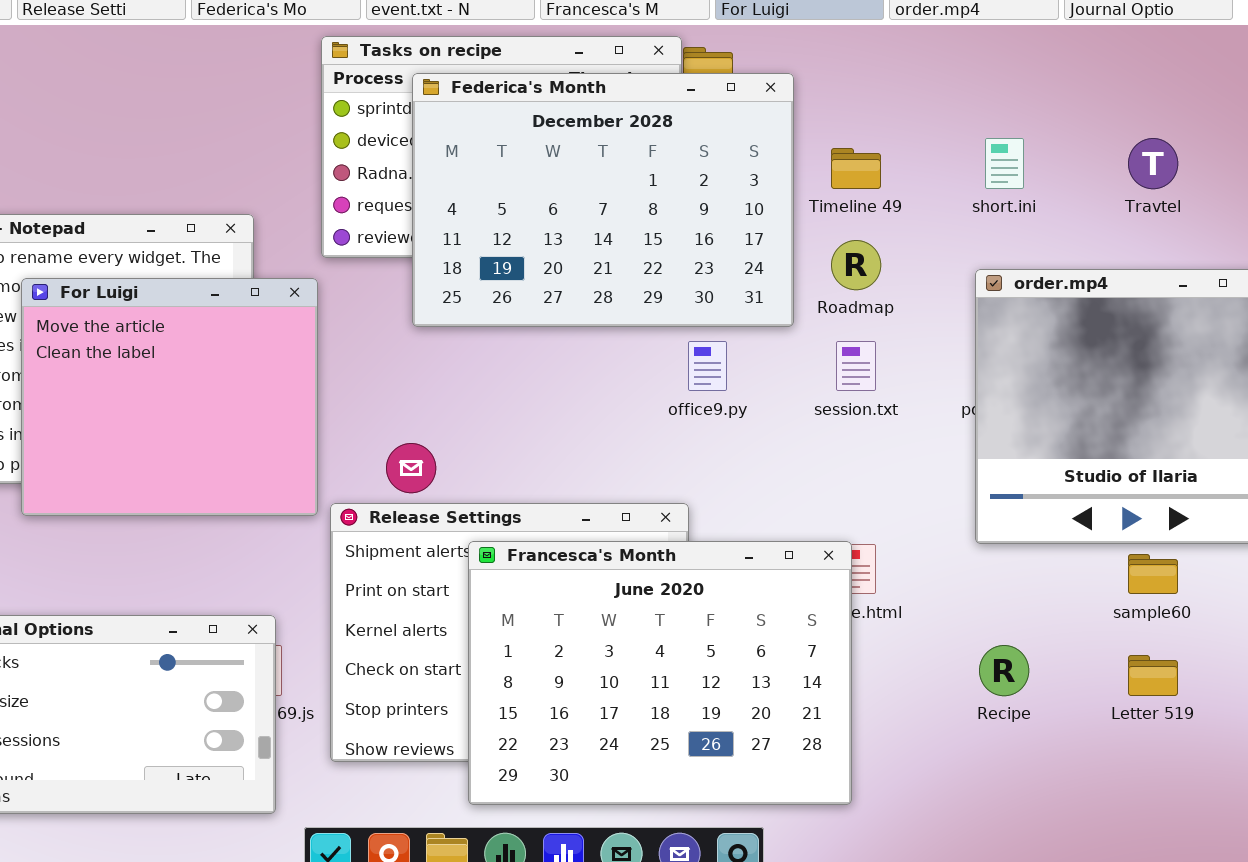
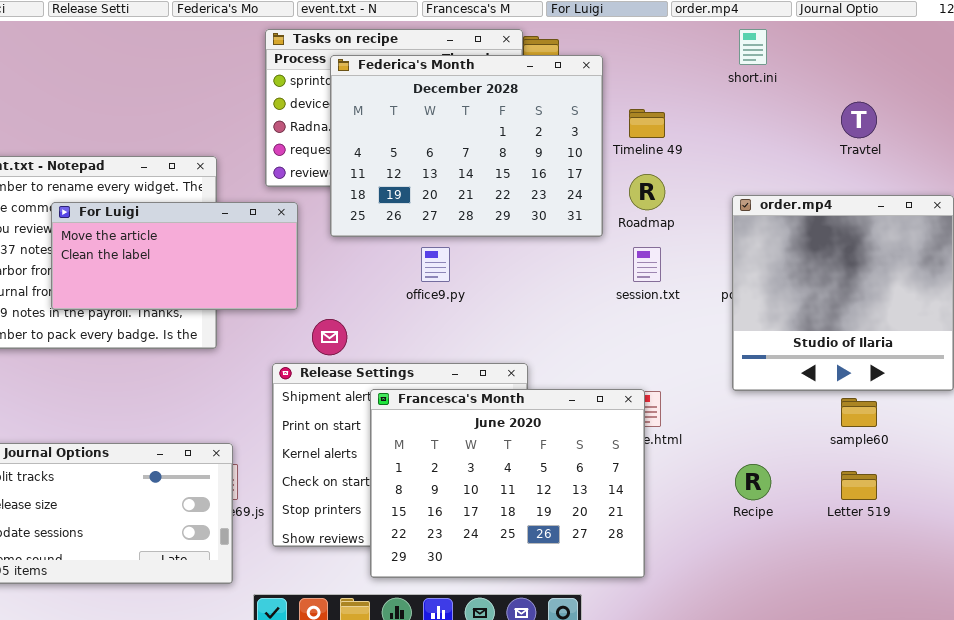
short.ini: [985,138,1024,189] -> [739,29,767,65], moved
For Luigi: [21,278,318,516] -> [51,202,298,310], resized
office9.py: [688,341,727,391] -> [421,247,450,282], moved

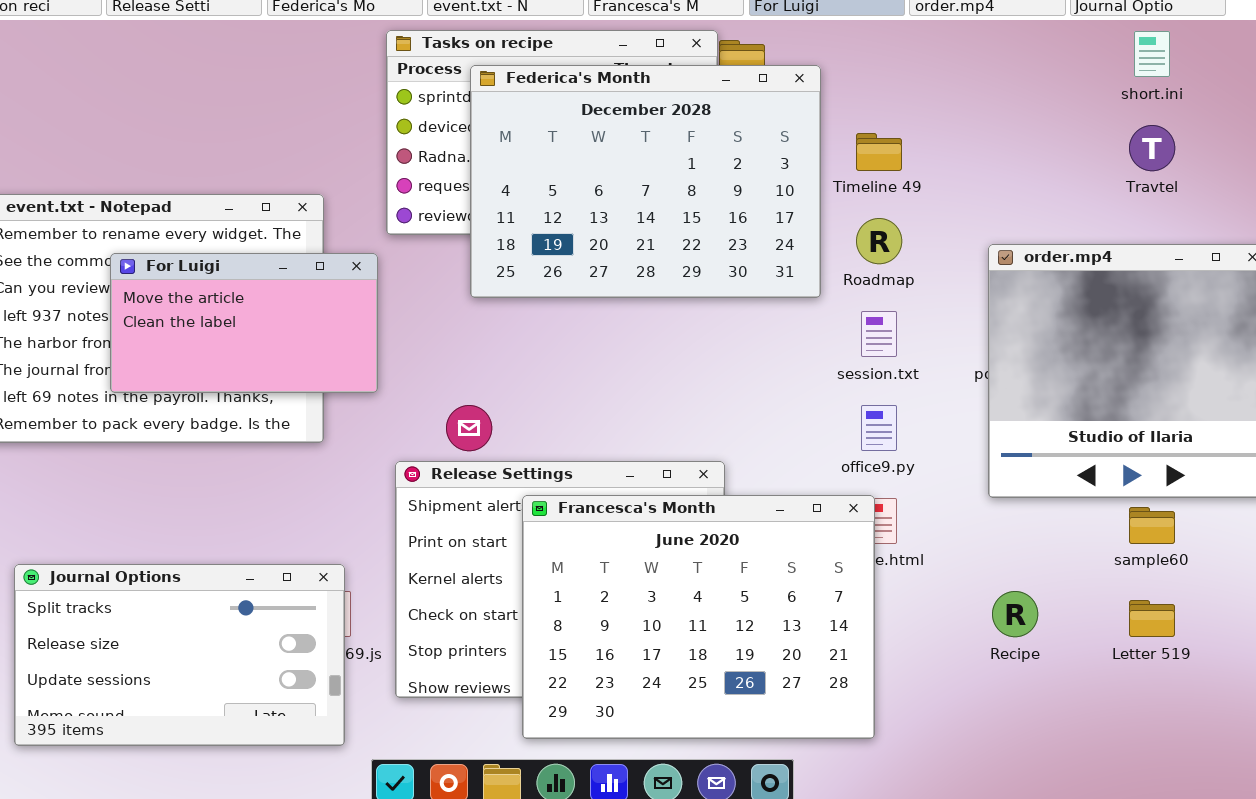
short.ini: [739,29,767,65] -> [1134,31,1170,77], moved
For Luigi: [51,202,298,310] -> [110,253,378,393], resized
office9.py: [421,247,450,282] -> [861,405,897,451], moved

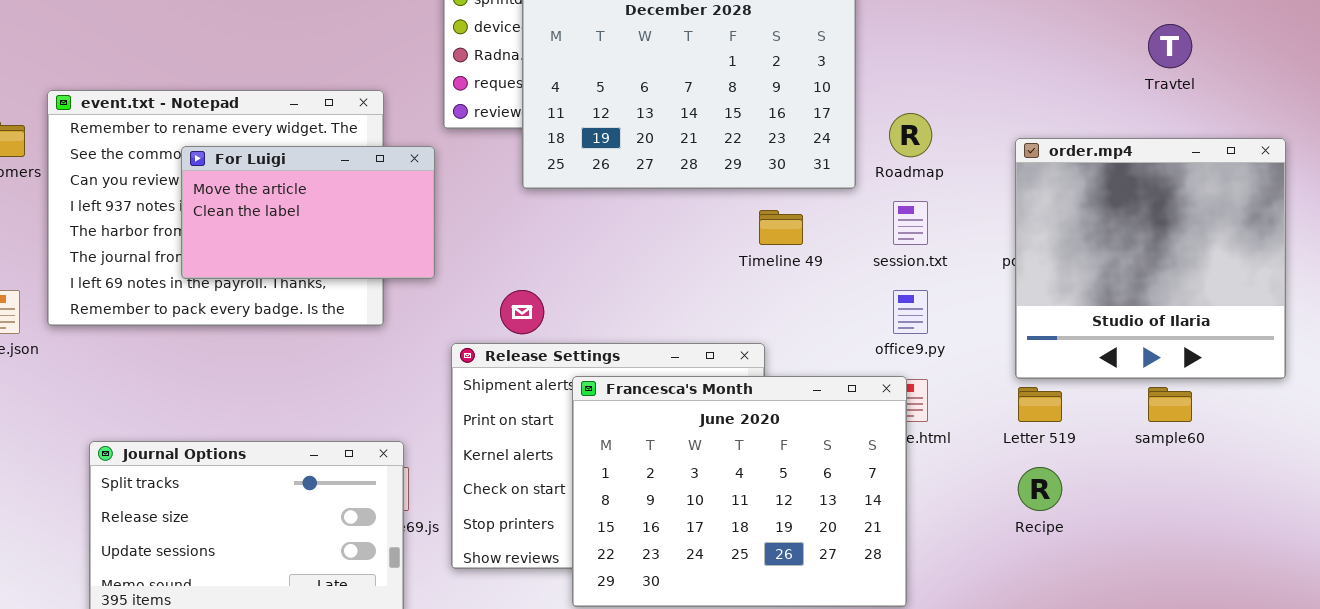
Timeline 49: [856,133,902,171] -> [759,210,803,245], moved
Letter 519: [1129,600,1175,637] -> [1018,387,1062,422], moved

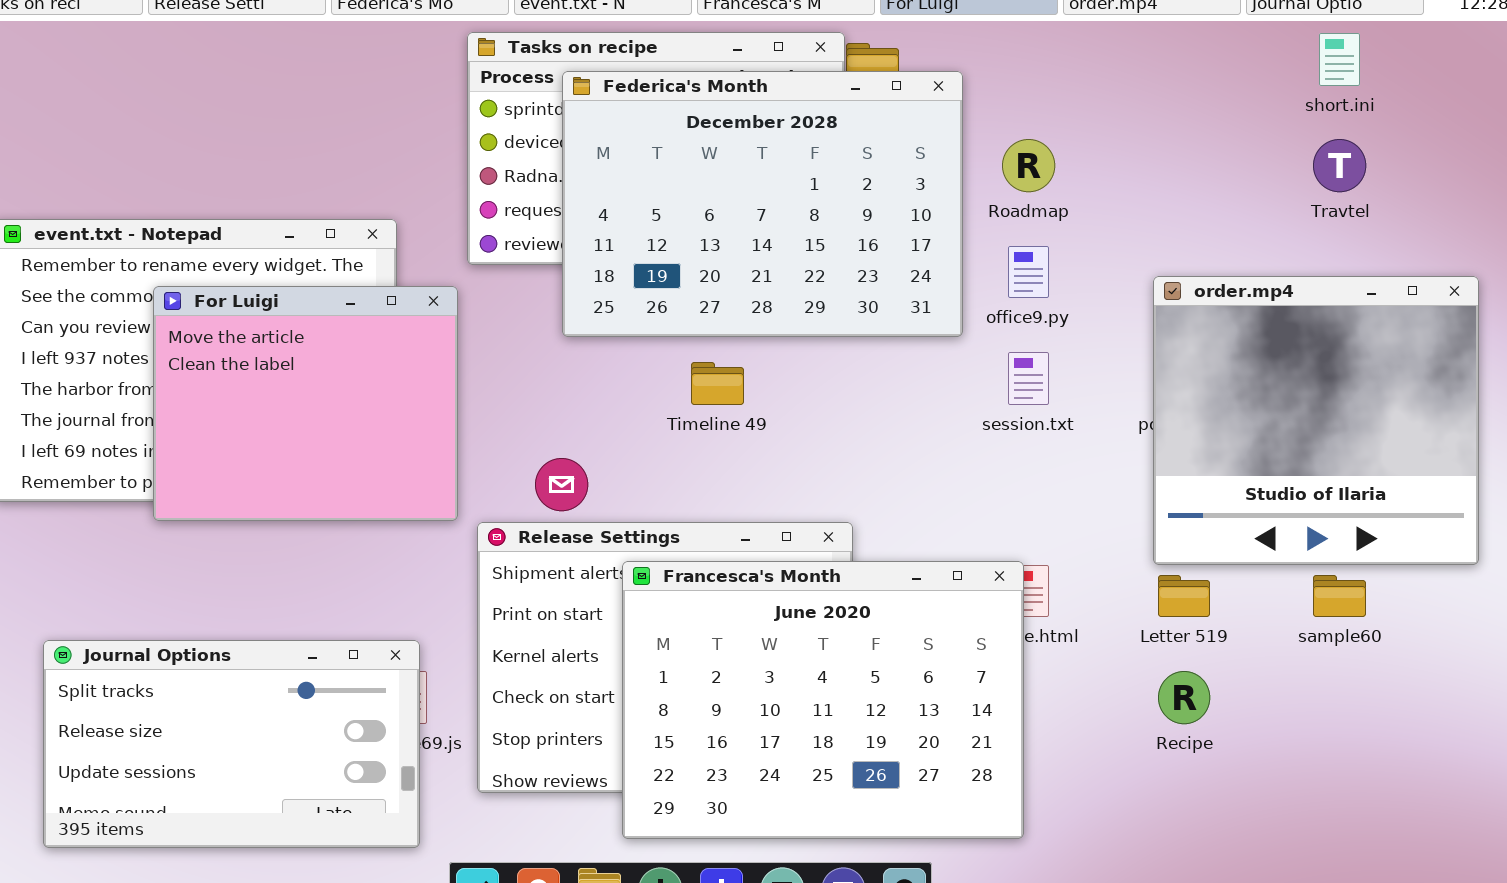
Roadmap: [889,113,932,157] -> [1002,139,1055,192], moved
For Luigi: [181,146,435,279] -> [153,286,458,521], resized
Timeline 49: [759,210,803,245] -> [691,362,744,405], moved
office9.py: [893,290,928,334] -> [1008,246,1049,298], moved

